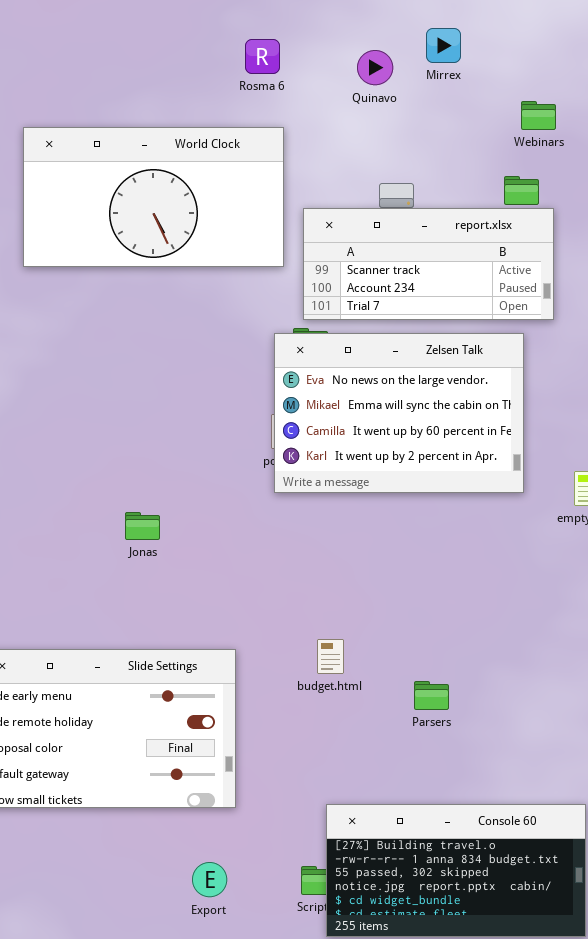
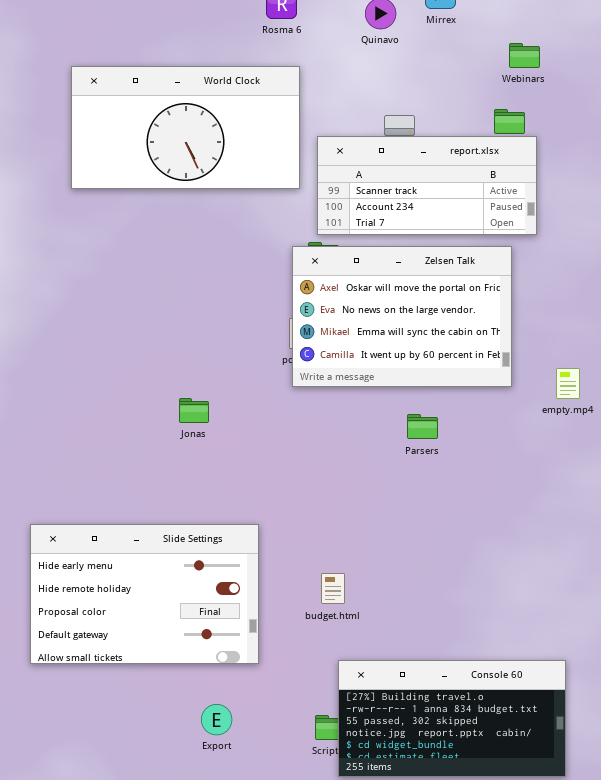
Zelsen Talk: [274,333,524,493] -> [292,246,512,387], scrolled up 1 row
Jonas: [125,512,160,540] -> [179,398,209,423], moved
budget.html: [317,639,344,674] -> [321,573,345,604], moved
Parsers: [414,681,449,710] -> [407,414,438,439], moved
Export: [192,862,227,897] -> [201,704,232,735], moved

